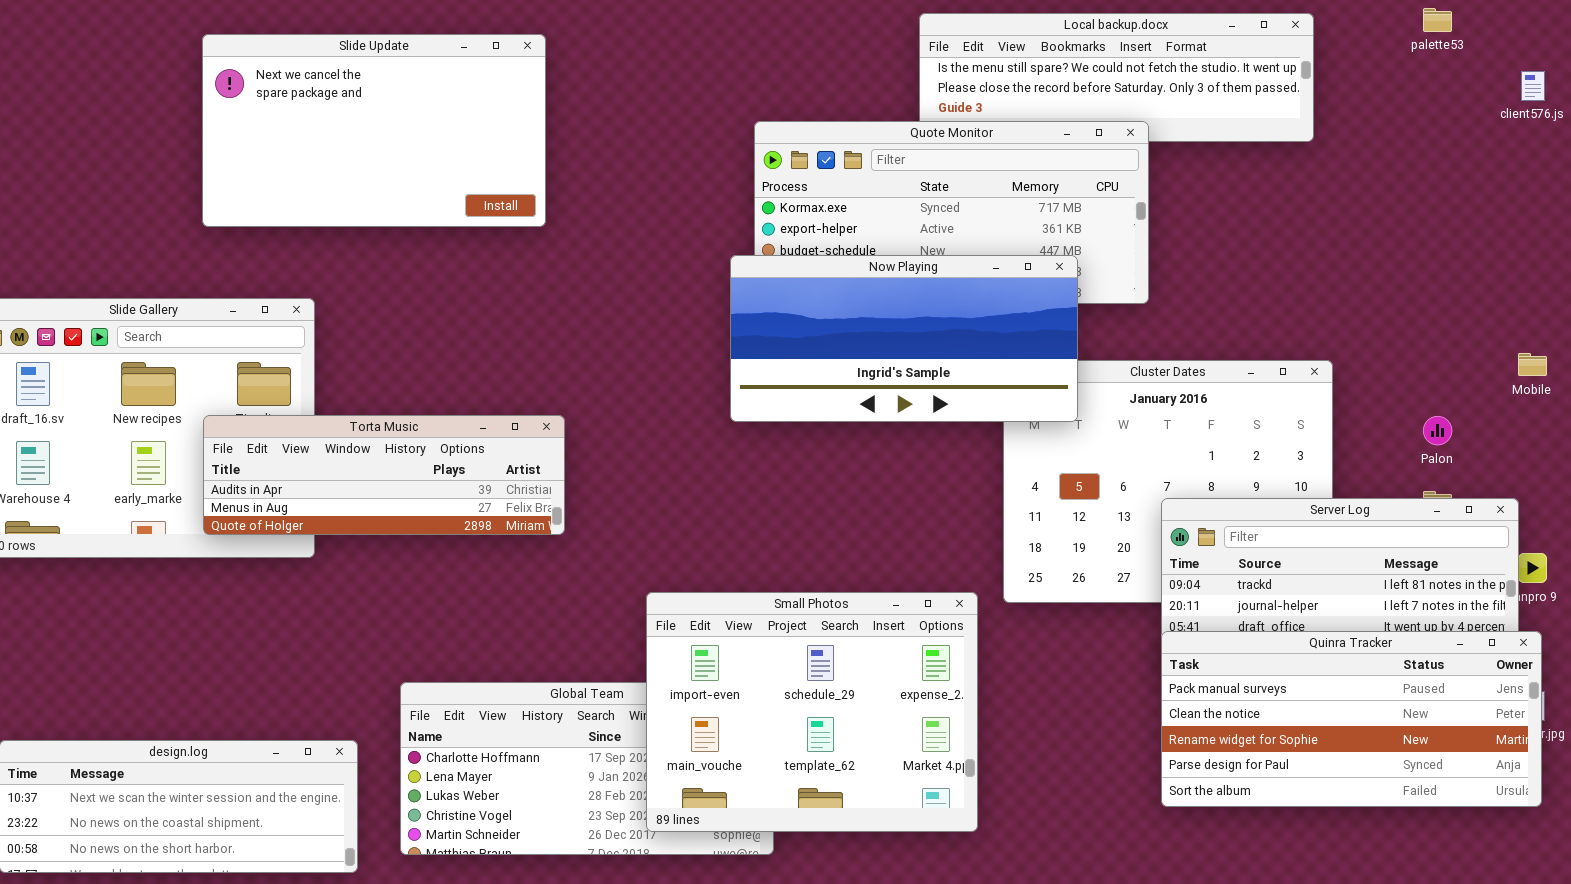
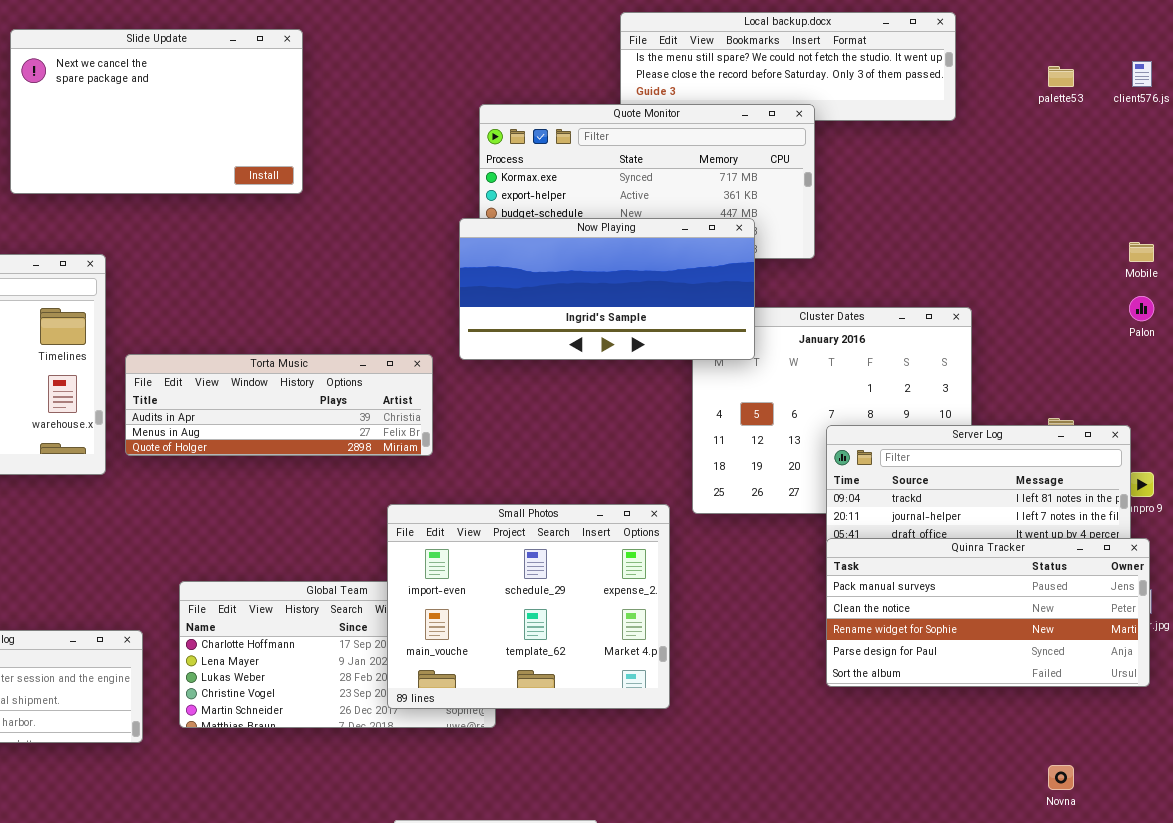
palette53: [1423,8,1452,32] -> [1048,66,1074,87], moved
Mobile: [1518,353,1547,376] -> [1129,242,1154,262], moved
Torta Music: [203,415,565,535] -> [125,354,433,456], moved
Palon: [1423,416,1452,445] -> [1129,296,1154,321], moved

